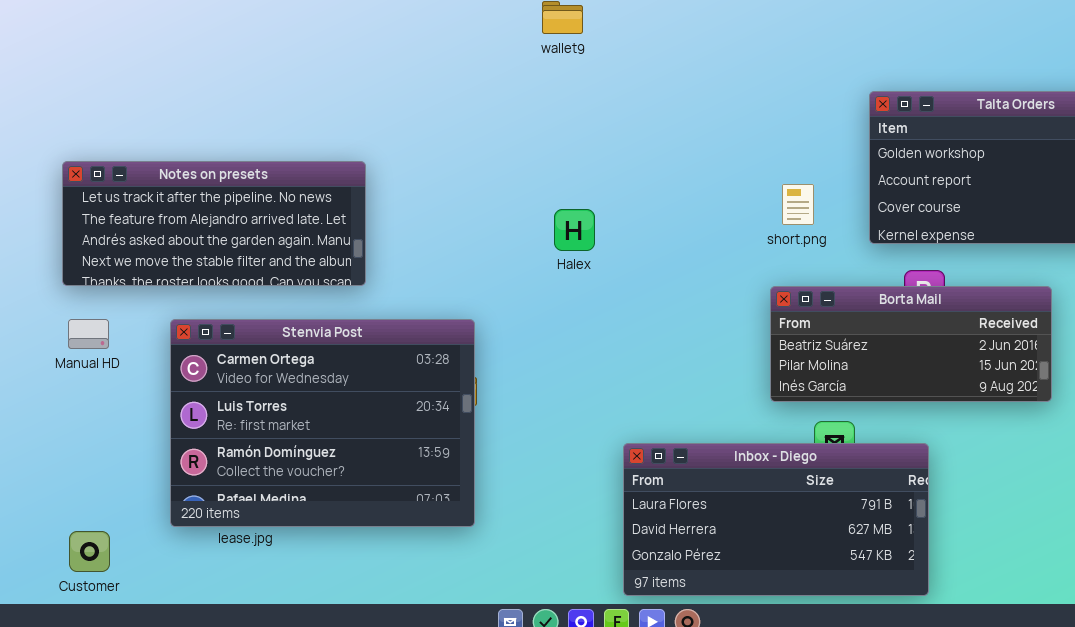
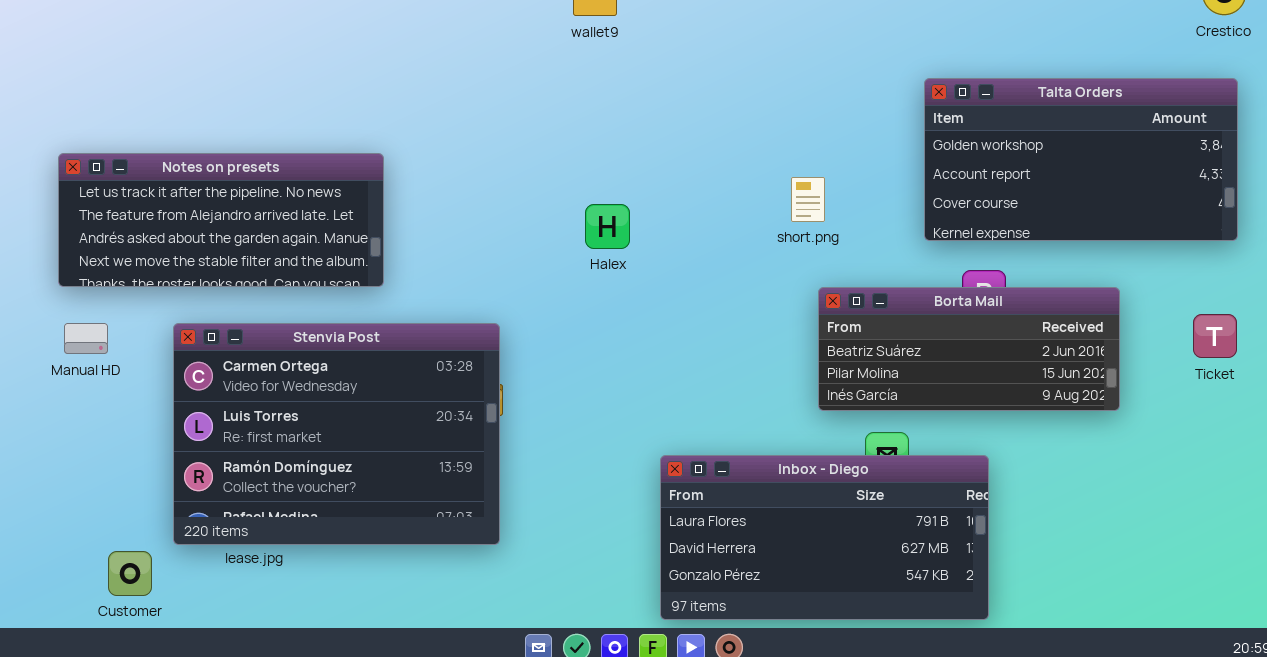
short.png: [782,184,814,225] -> [791,177,825,222], moved
Customer: [69,531,110,572] -> [108,551,152,596], moved

